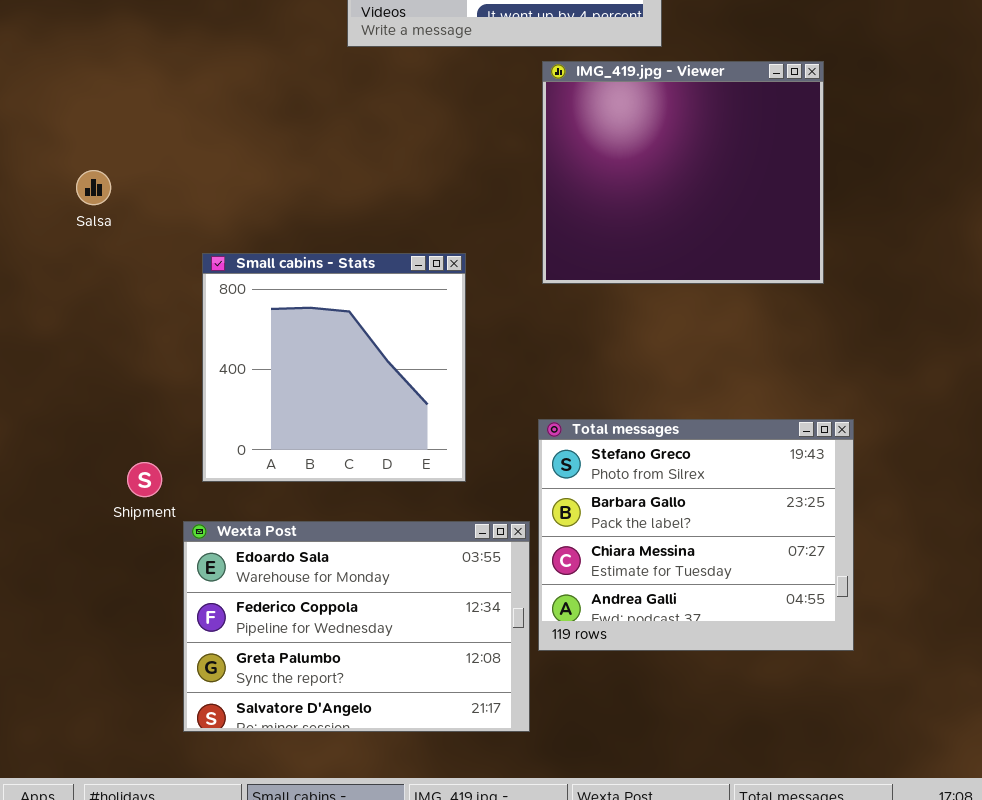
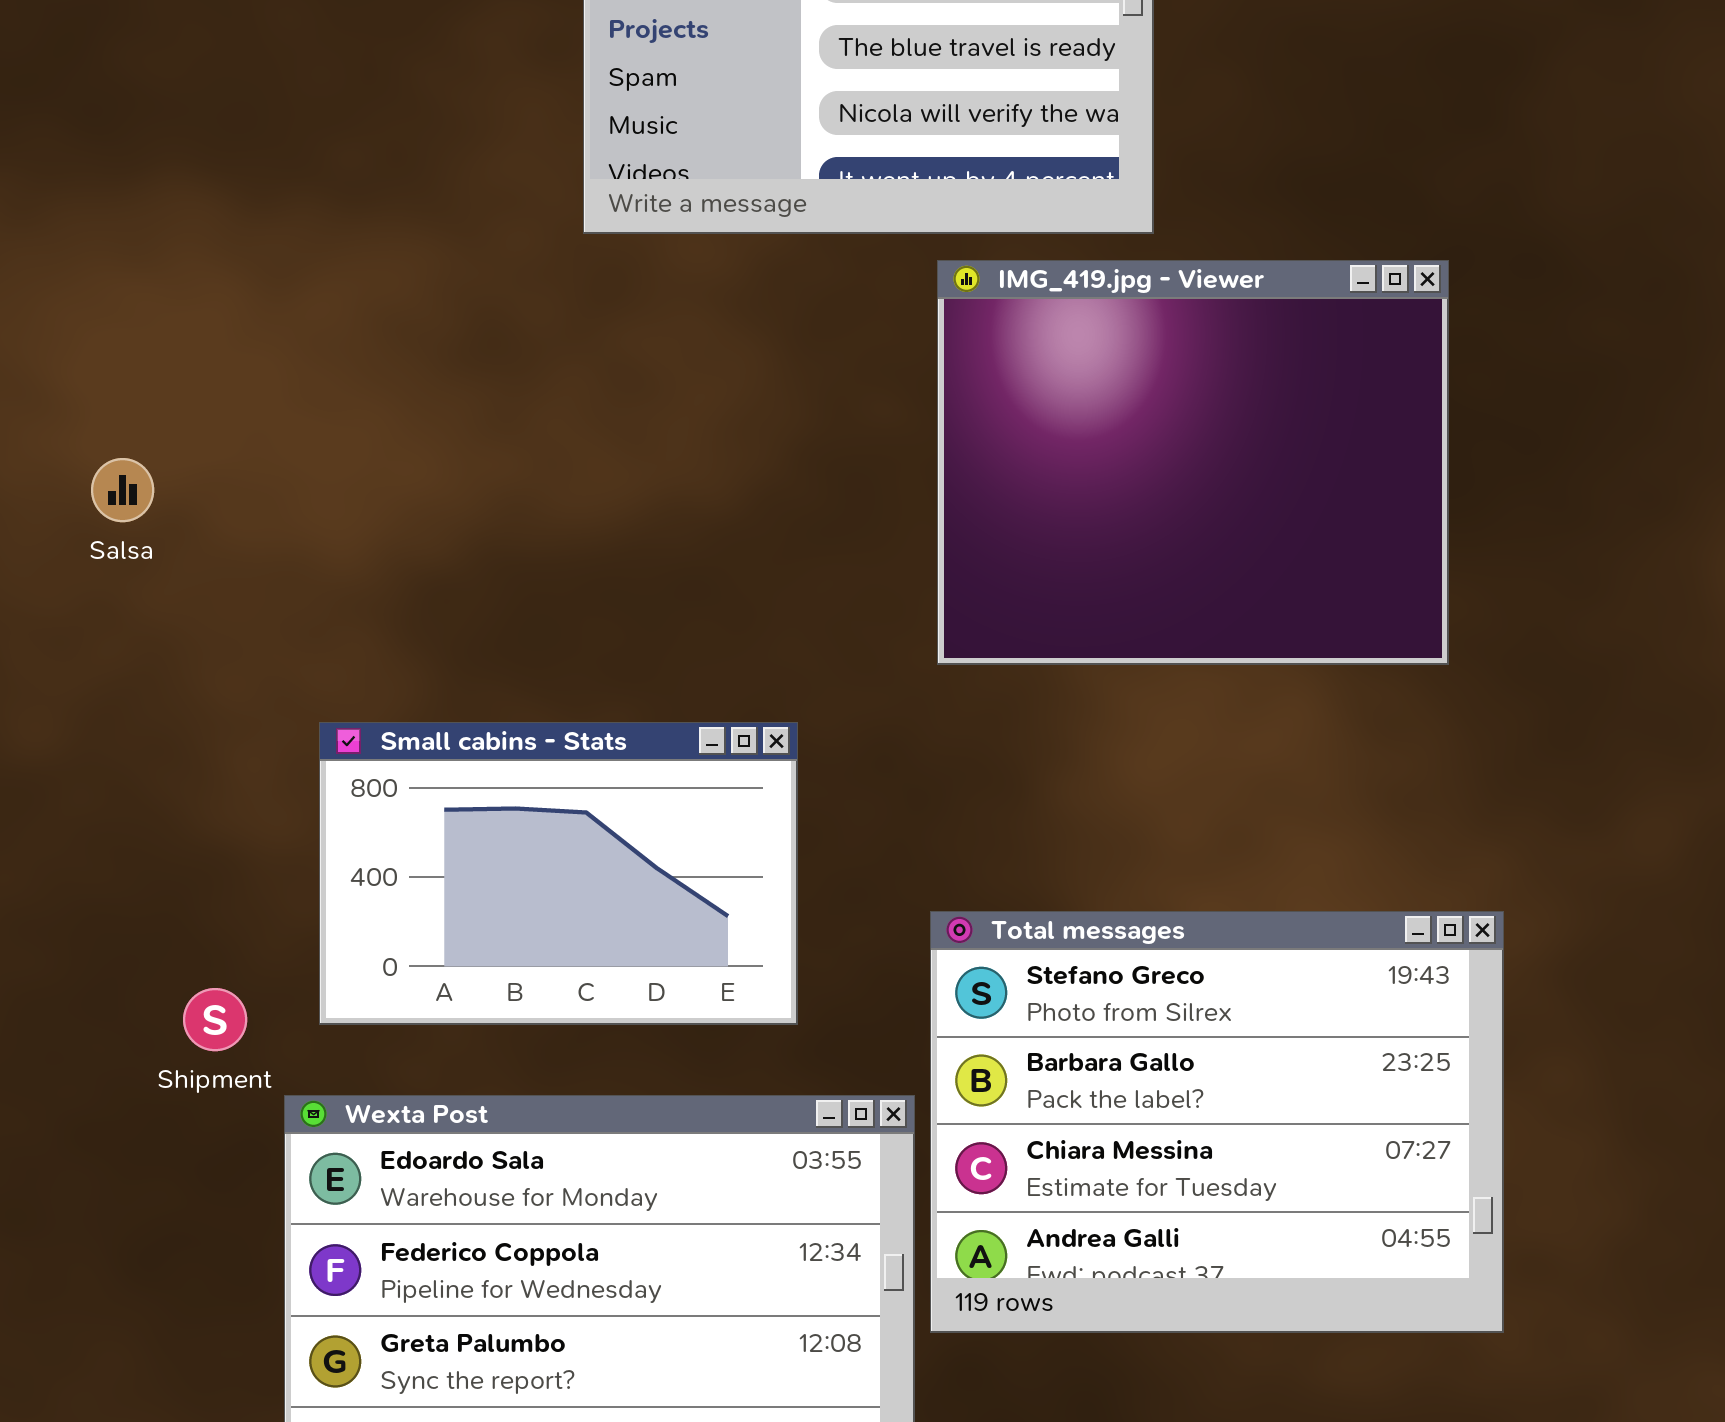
Small cabins - Stats: [202,253,466,482] -> [319,722,798,1025], resized

